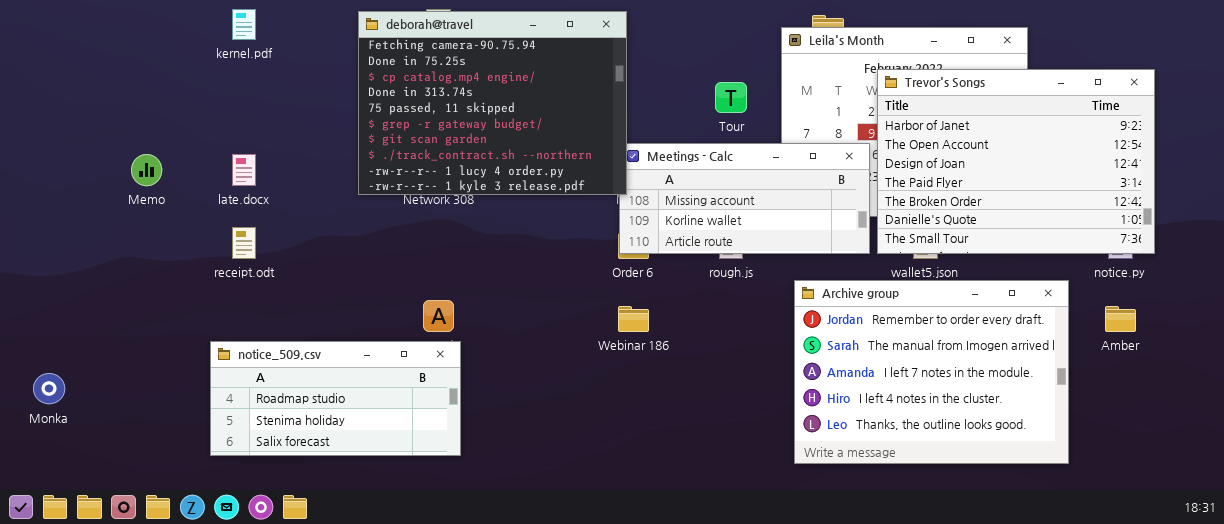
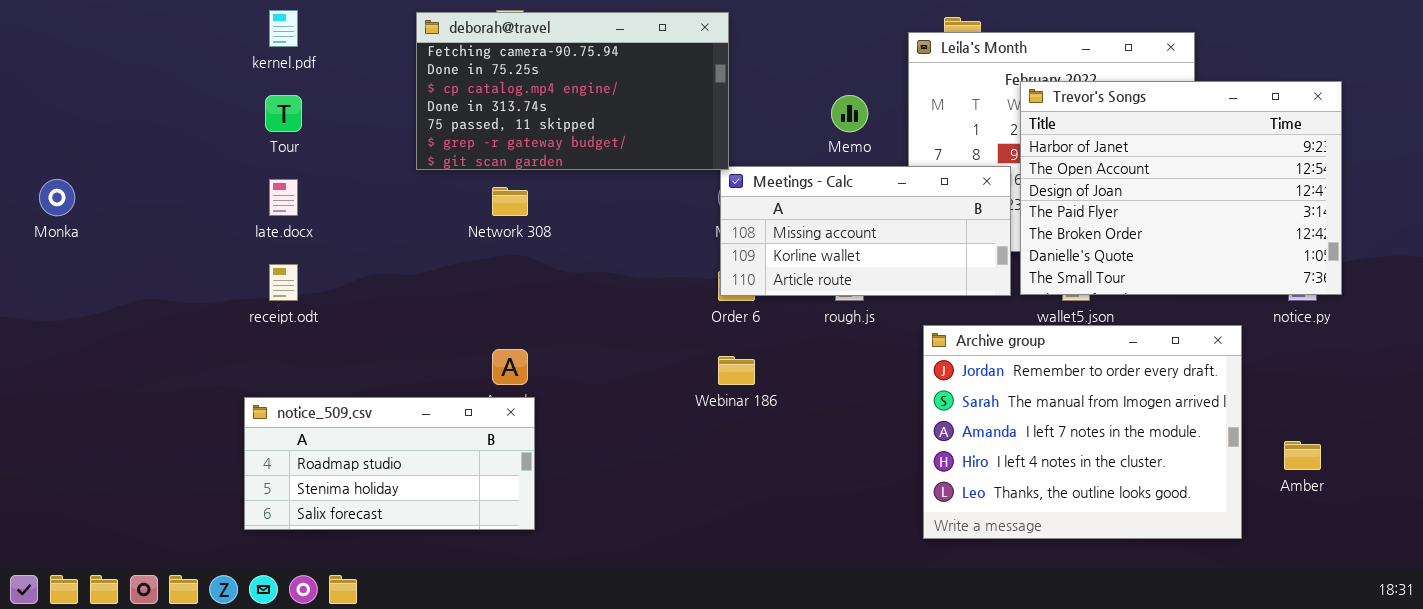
deborah@travel: [358,11,627,195] -> [416,12,729,170], resized
Tour: [715,82,747,113] -> [265,95,302,132], moved
Memo: [131,154,162,186] -> [831,95,868,132], moved
Amber: [1105,306,1136,332] -> [1284,441,1321,470], moved
Monka: [33,373,65,404] -> [39,179,75,216], moved

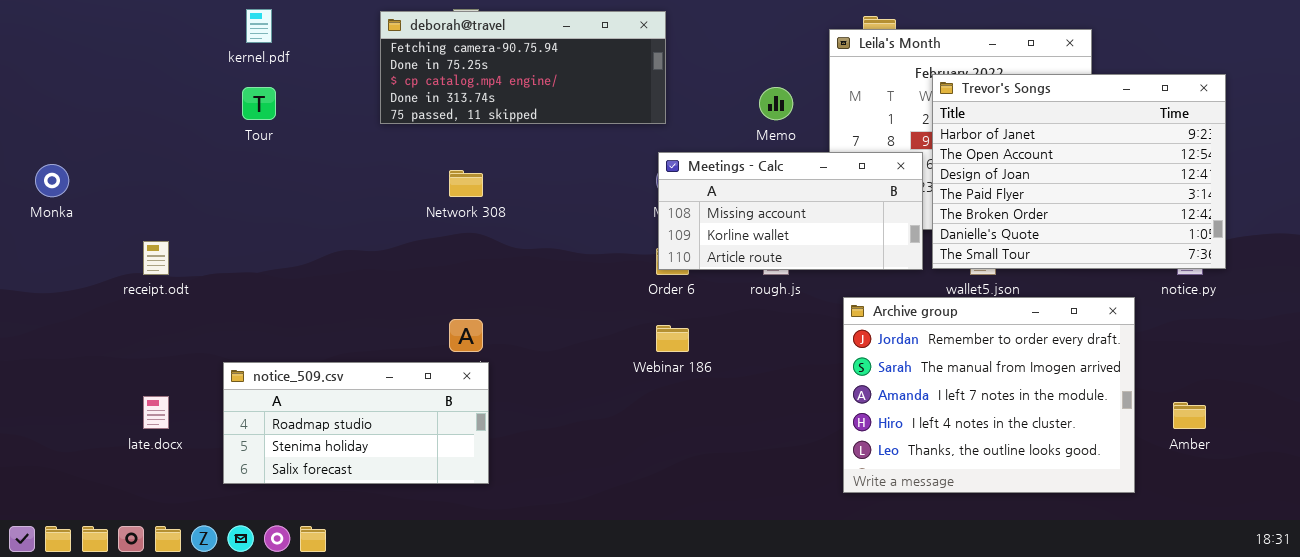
deborah@travel: [416,12,729,170] -> [380,11,666,124], resized
late.docx: [269,179,298,216] -> [143,396,169,429], moved
receipt.odt: [269,264,298,301] -> [143,241,169,275], moved

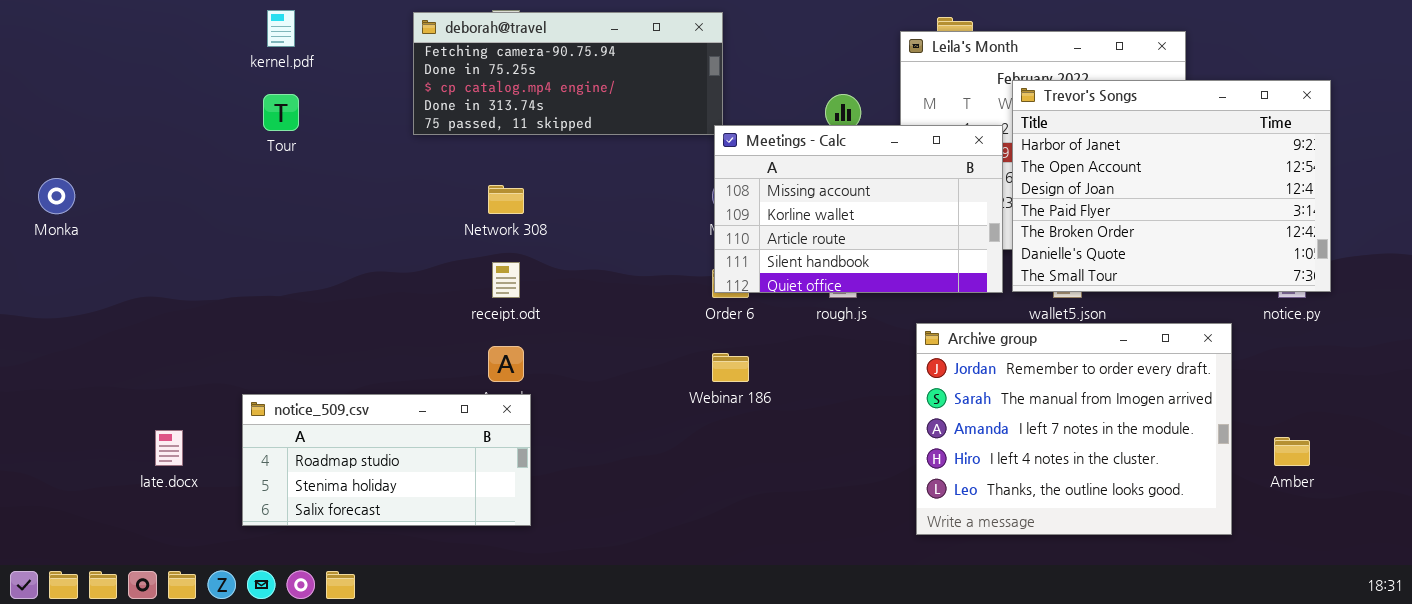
Meetings - Calc: [658,152,923,270] -> [714,125,1003,293], resized
receipt.odt: [143,241,169,275] -> [492,262,520,298], moved

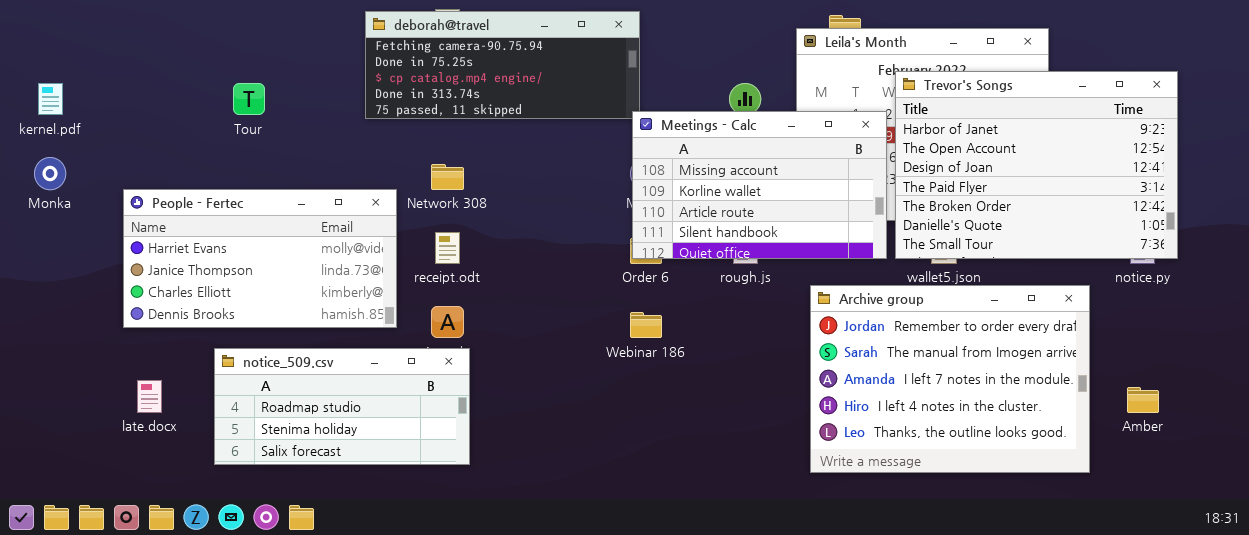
kernel.pdf: [267,10,295,47] -> [38,83,63,115], moved
People - Fertec: none -> [123,189,397,328], opened

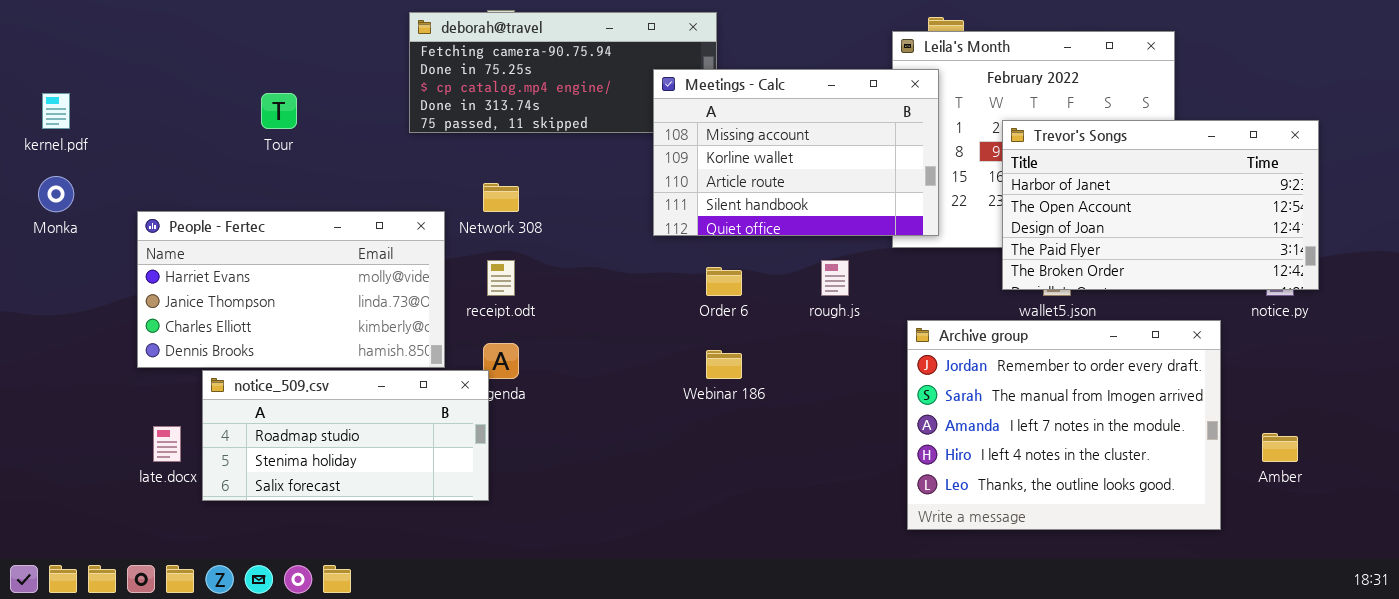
Trevor's Songs: [895,71,1178,259] -> [1002,120,1319,290], resized
Meetings - Calc: [632,111,887,259] -> [653,69,939,236], moved
notice_509.csv: [214,348,470,465] -> [202,370,489,501], moved

